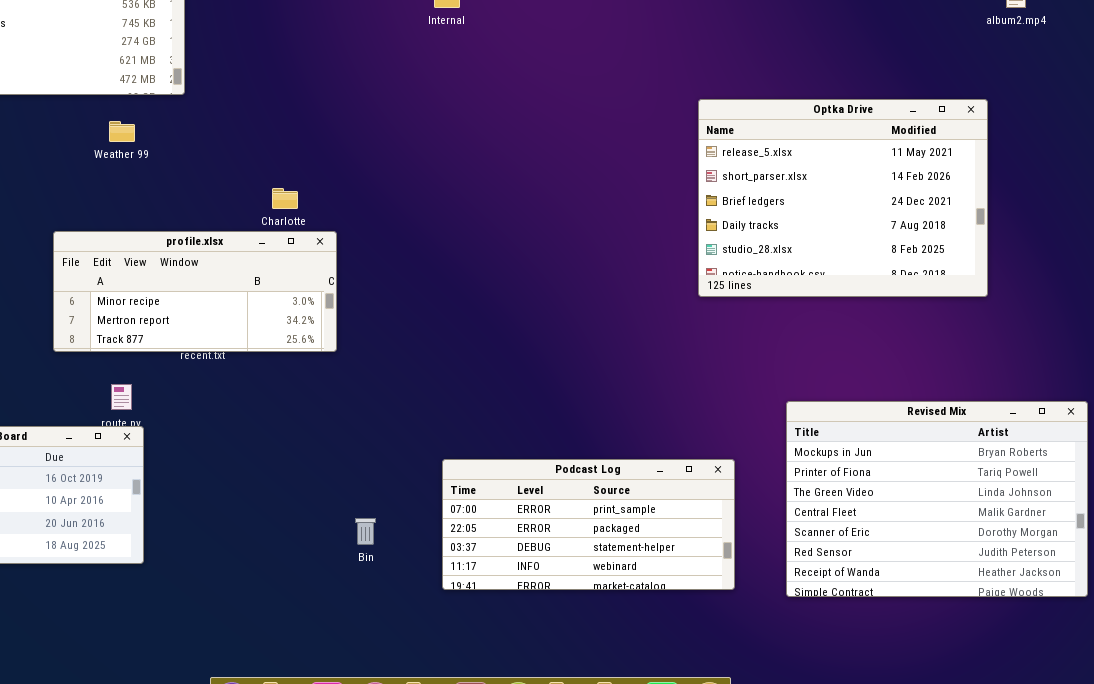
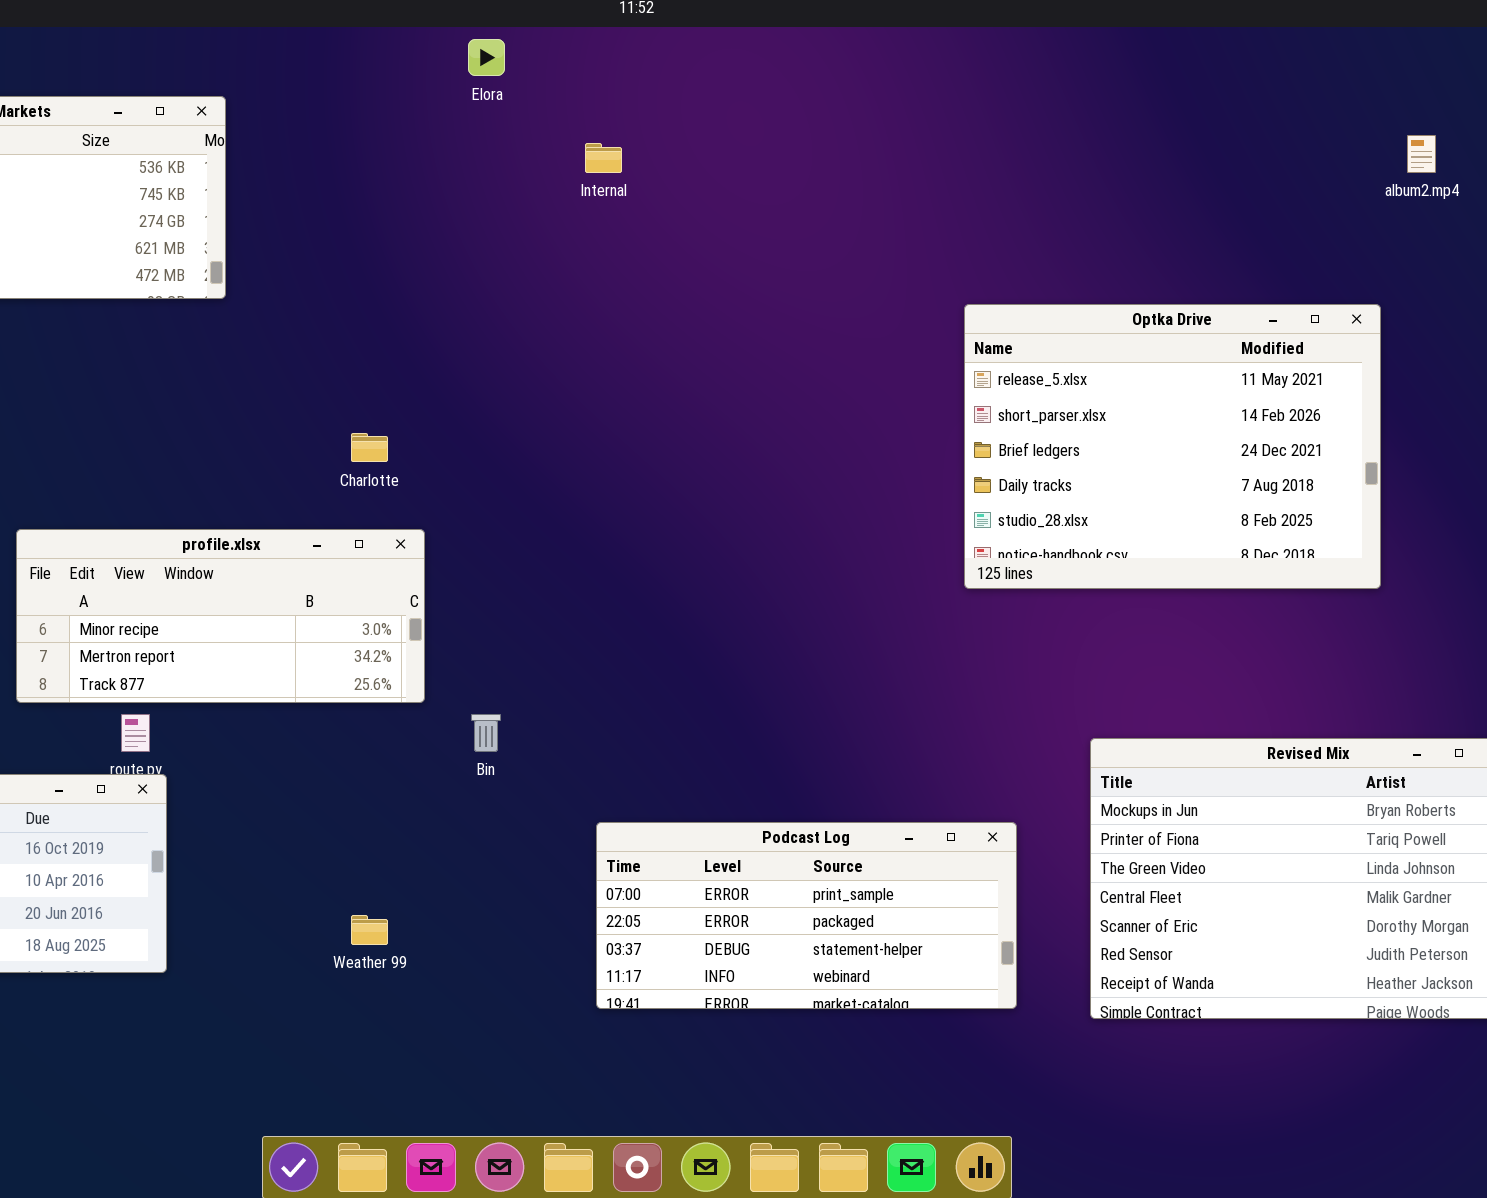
Weather 99: [109,121,135,142] -> [351,915,388,945], moved
profile.xlsx: [53,231,337,352] -> [16,529,425,703], moved
Bin: [355,518,376,545] -> [471,714,501,752], moved

